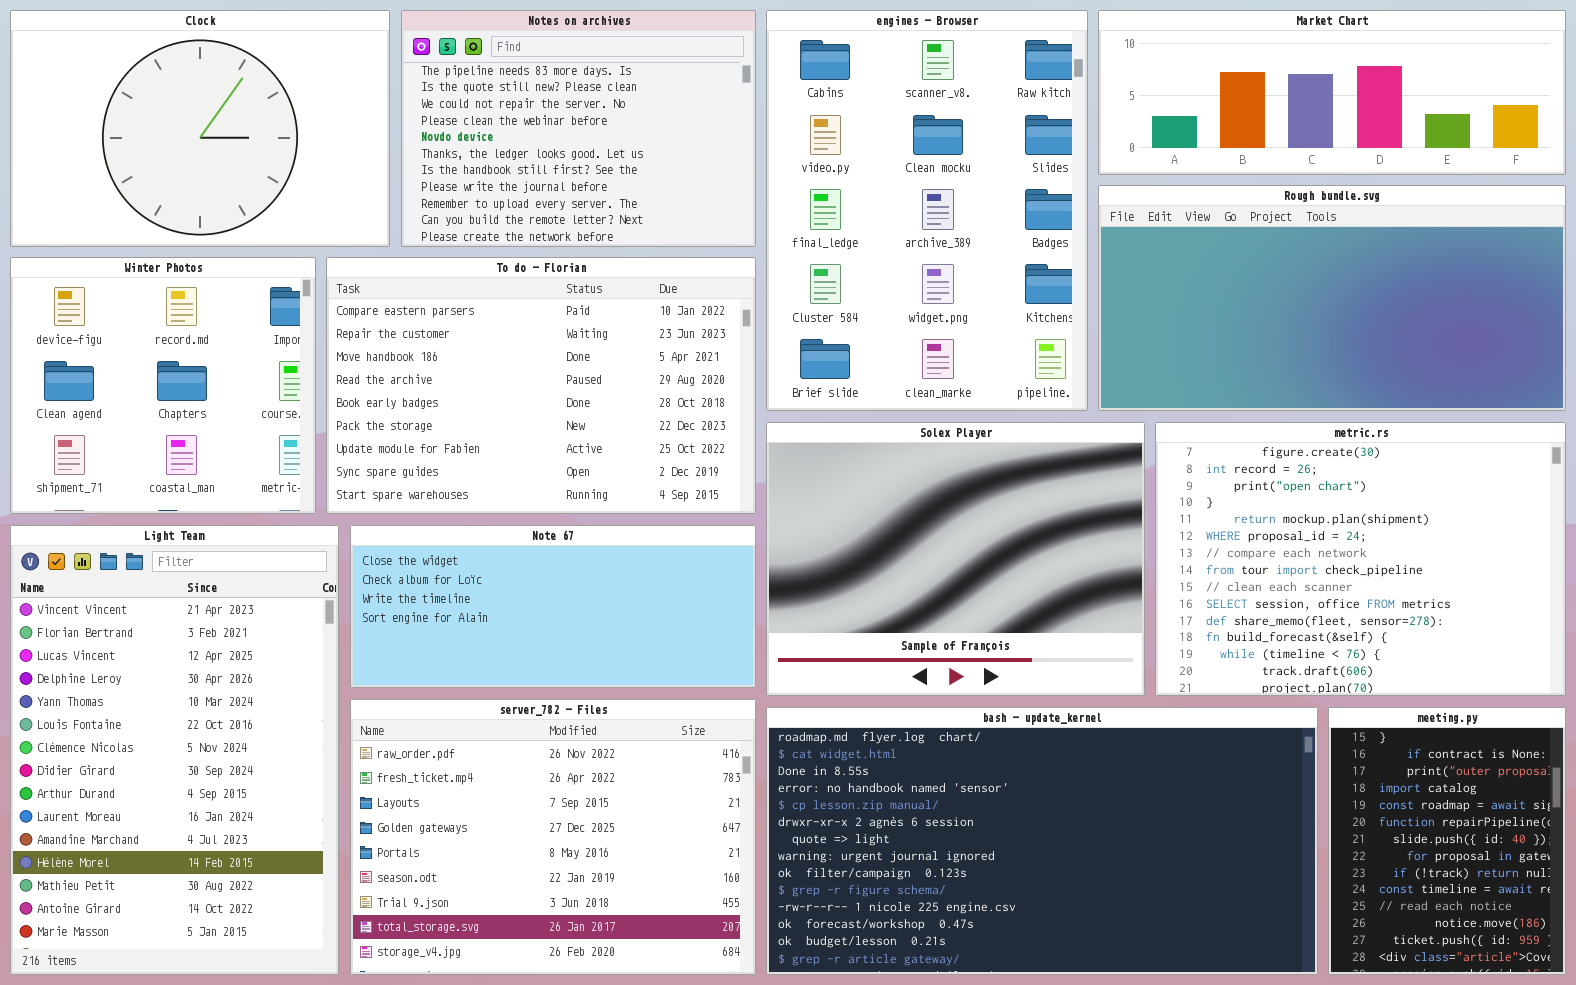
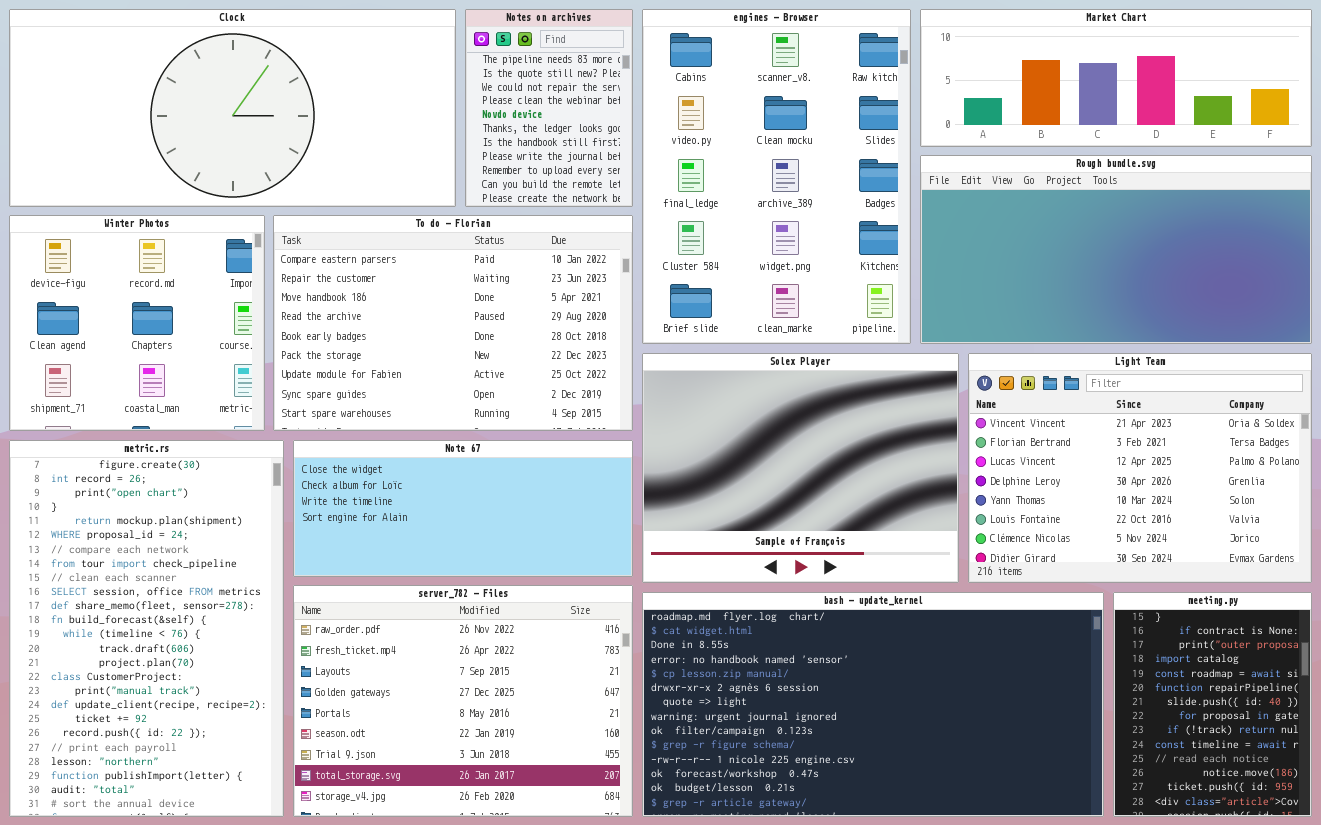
Clock: [10,10,390,247] -> [9,9,456,207], resized
Notes on archives: [401,10,756,247] -> [465,9,633,207], resized
metric.rs: [1155,422,1566,696] -> [9,440,284,817], moved, resized
Light Team: [10,525,339,975] -> [968,353,1312,583], moved, resized

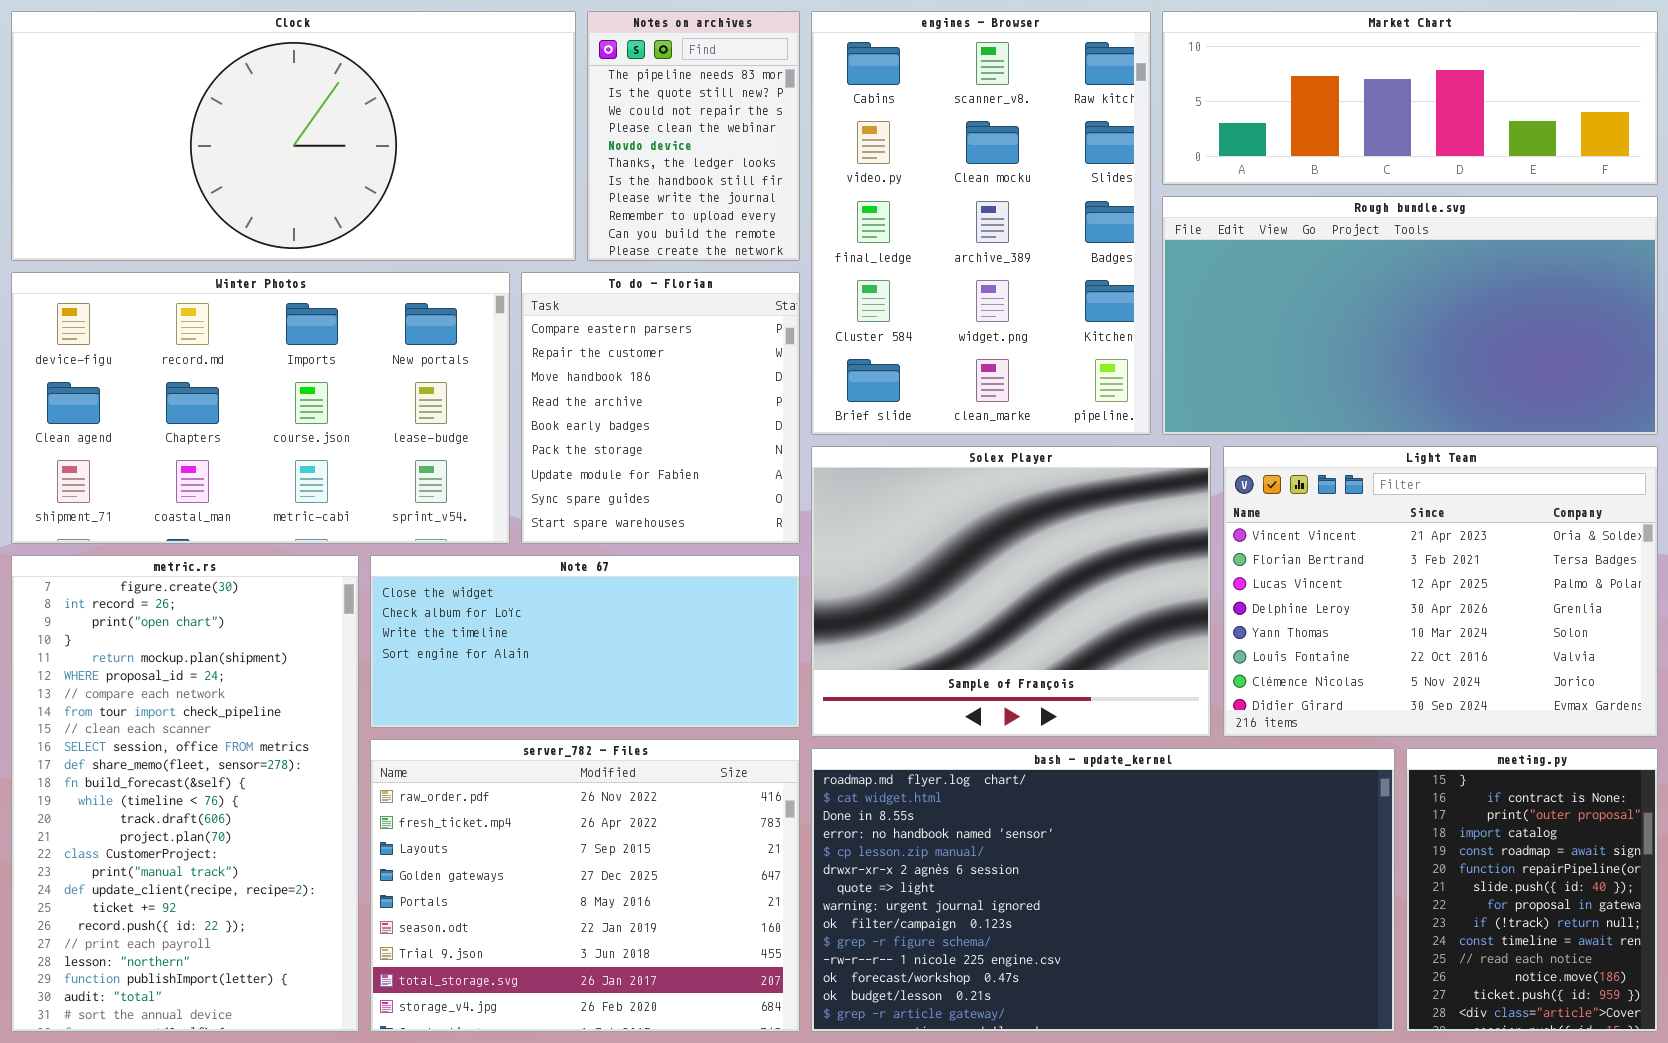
Winter Photos: [9,215,265,431] -> [11,272,510,544], resized
To do - Florian: [273,215,633,431] -> [521,272,800,544], resized

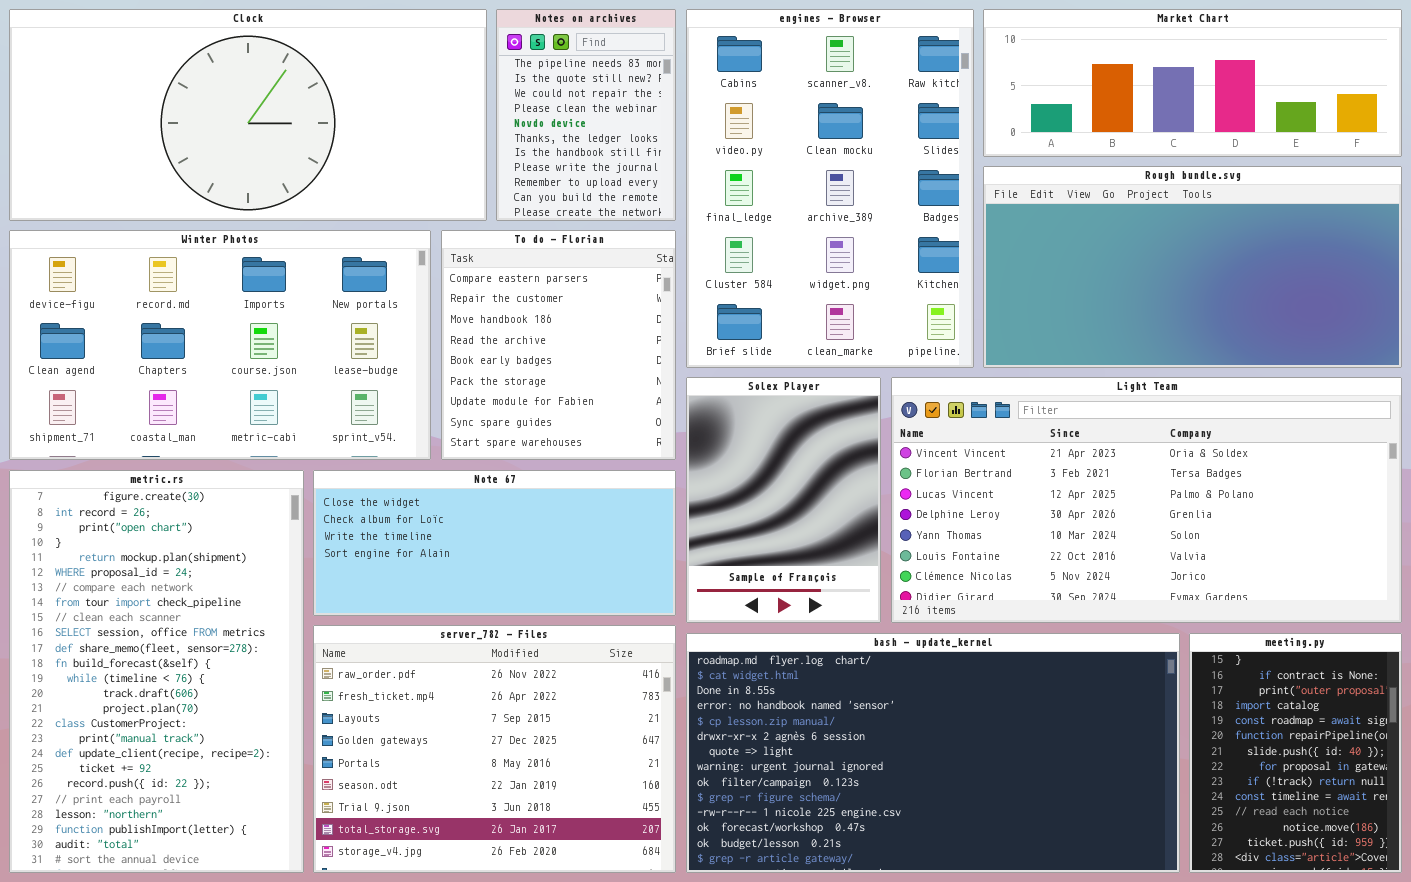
Solex Player: [811,446,1211,737] -> [686,377,881,623], resized
Light Team: [1223,446,1658,737] -> [891,377,1402,623], resized

